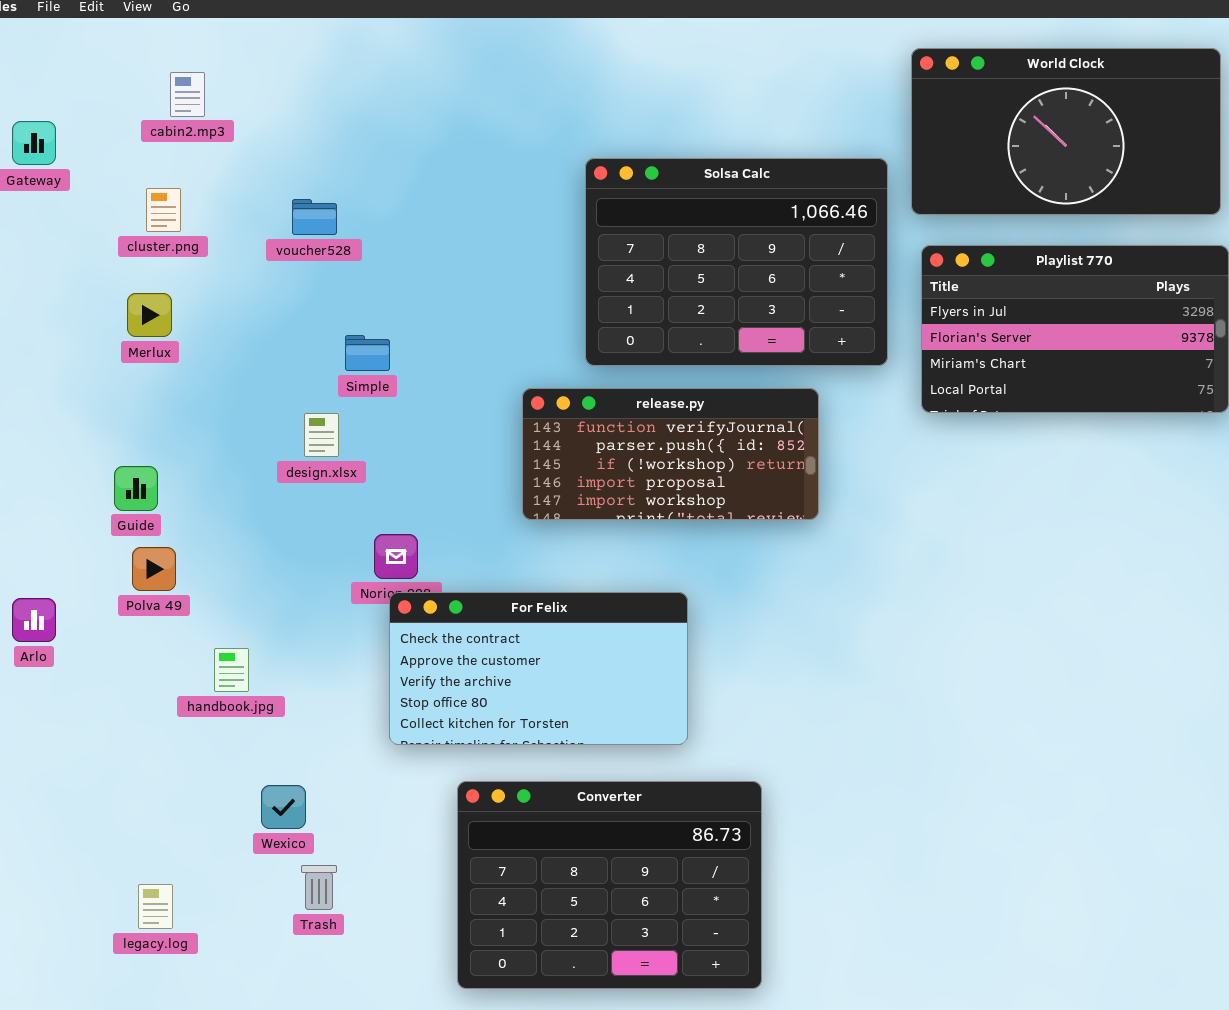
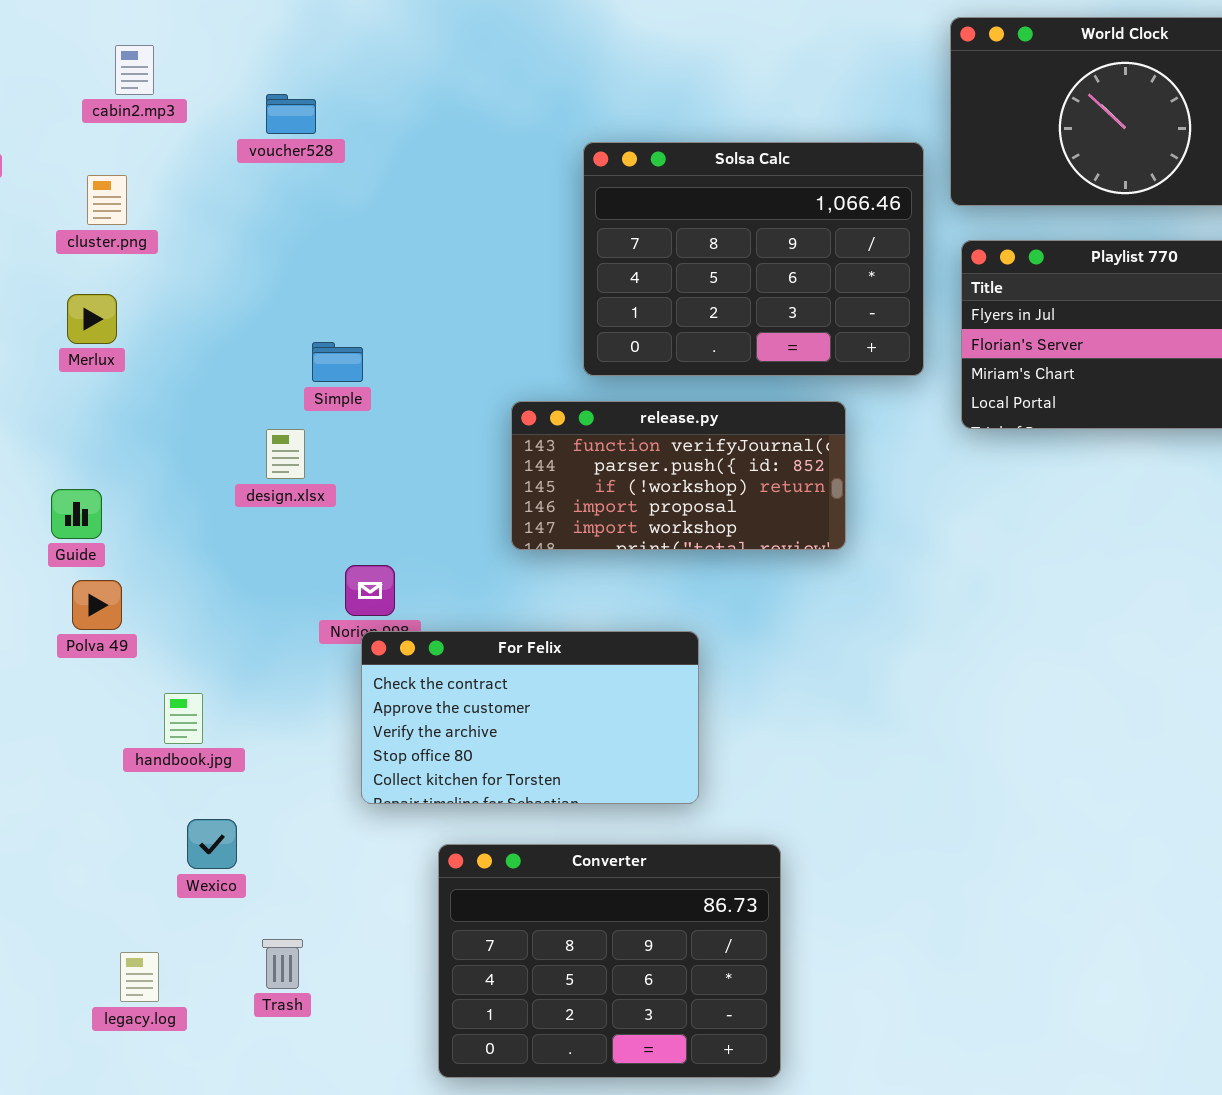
voucher528: [292,199,337,235] -> [266,94,316,134], moved
Wexico: [261,785,306,829] -> [187,819,237,869], moved
legacy.log: [138,884,173,929] -> [120,952,159,1002], moved

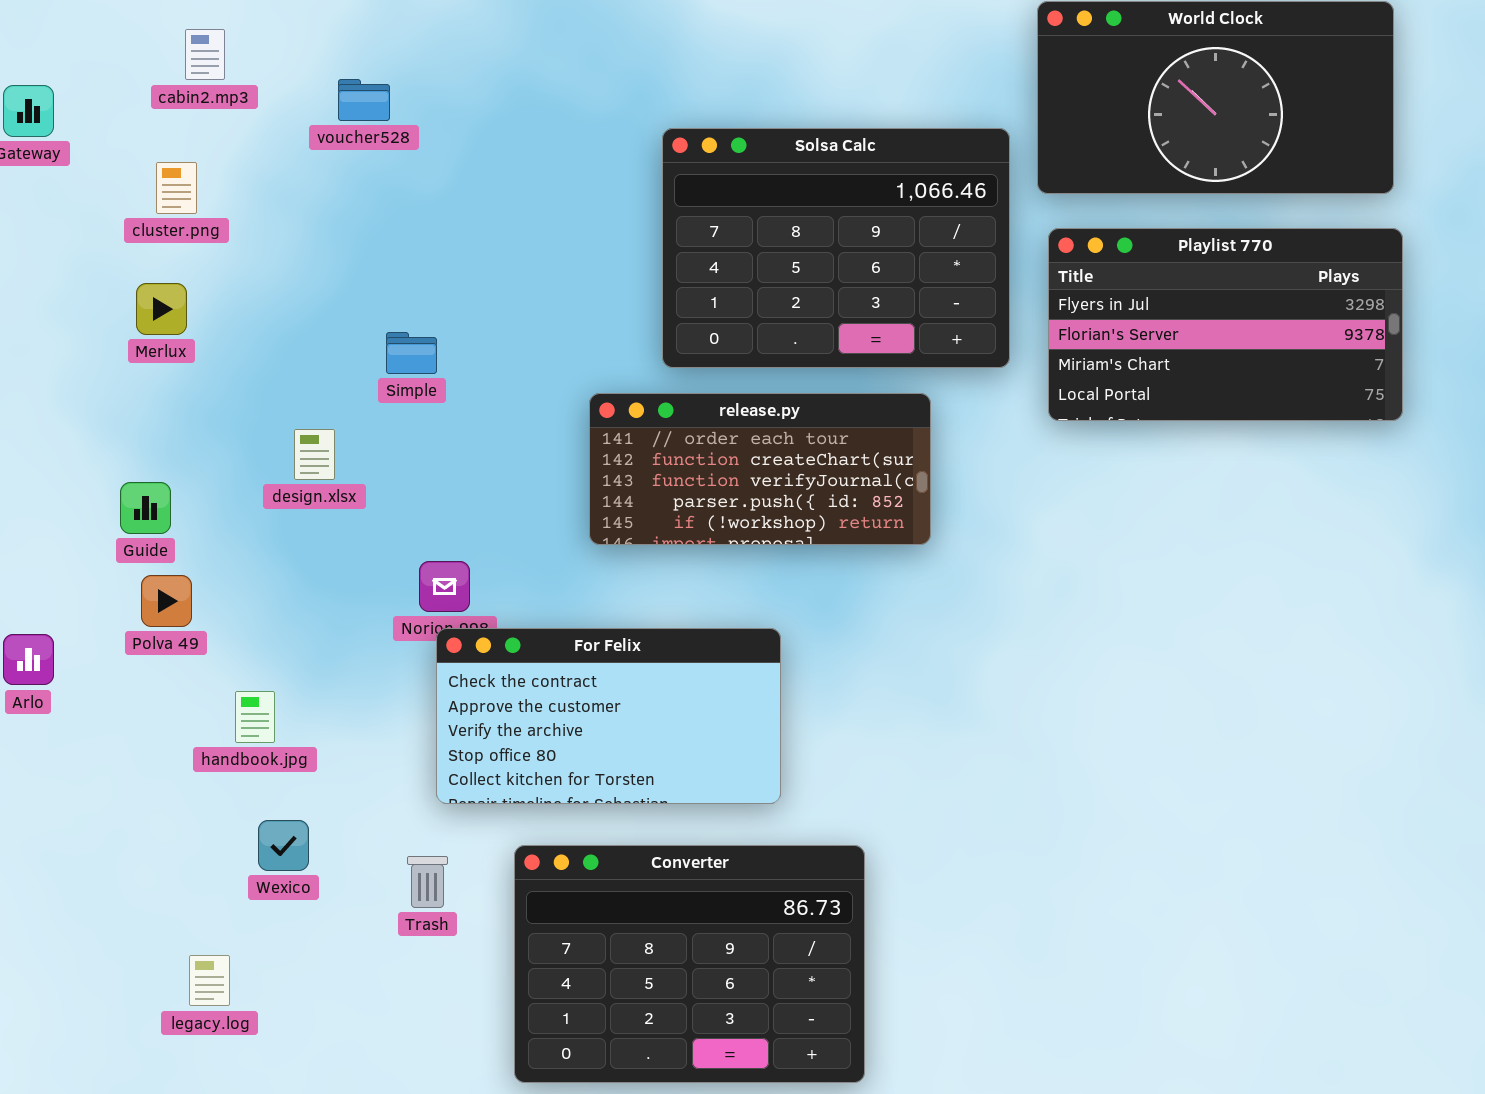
release.py: [511,401,846,550] -> [589,393,931,545], scrolled up 2 rows
design.xlsx: [266,429,305,479] -> [294,429,335,480], moved
Trash: [262,939,303,989] -> [407,856,448,908], moved

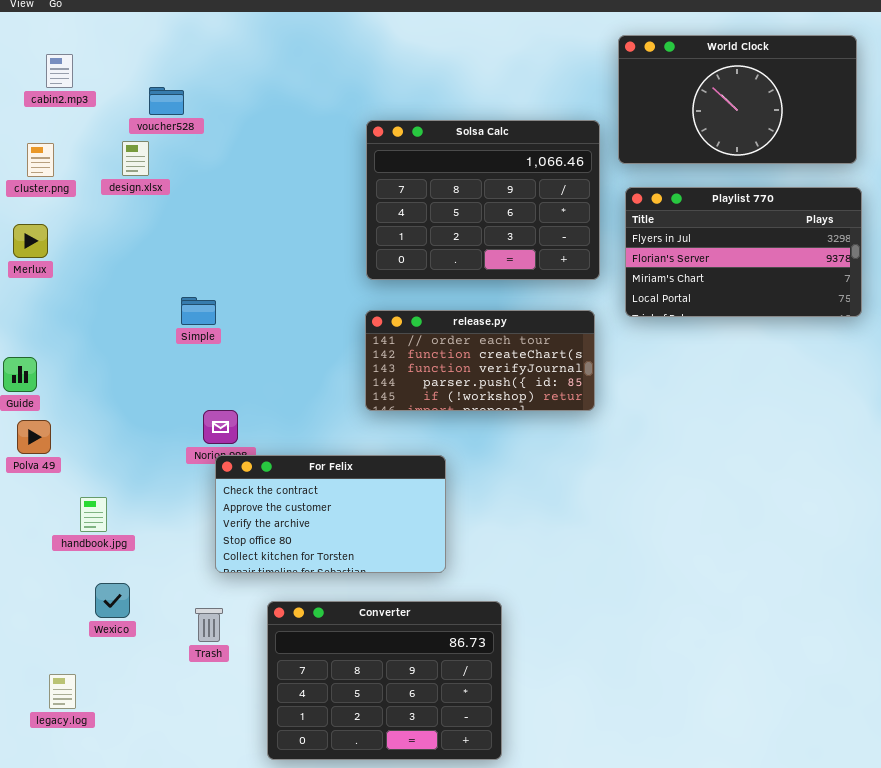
Simple: [386,332,437,374] -> [181,297,216,325], moved
release.py: [589,393,931,545] -> [365,310,595,411], moved
design.xlsx: [294,429,335,480] -> [122,141,149,176], moved

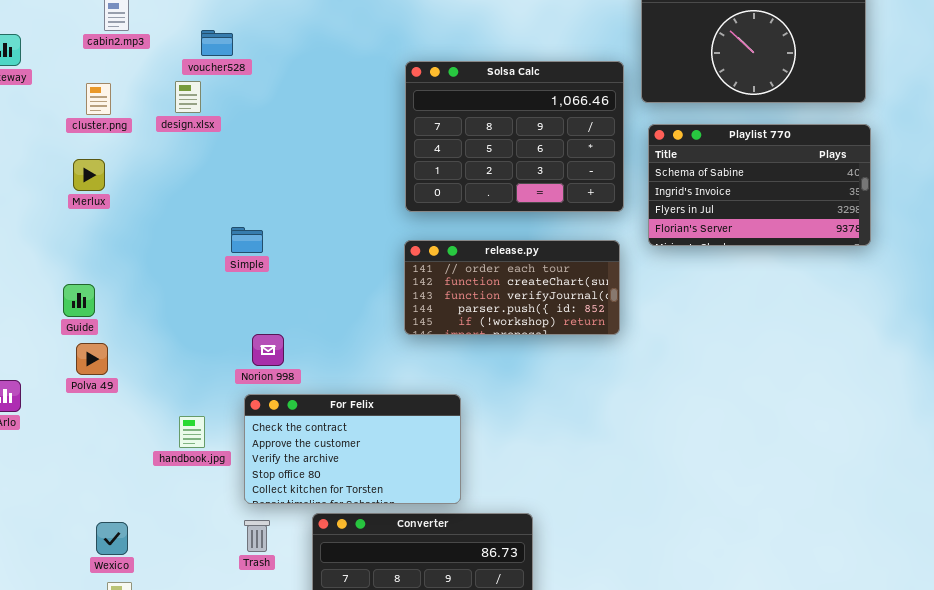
Playlist 770: [625,187,862,317] -> [648,124,871,246], scrolled up 2 rows
For Felix: [215,455,446,573] -> [244,394,461,504], moved
handbook.jpg: [80,497,107,532] -> [179,416,205,448], moved
Wexico: [95,583,130,618] -> [96,522,128,555], moved

